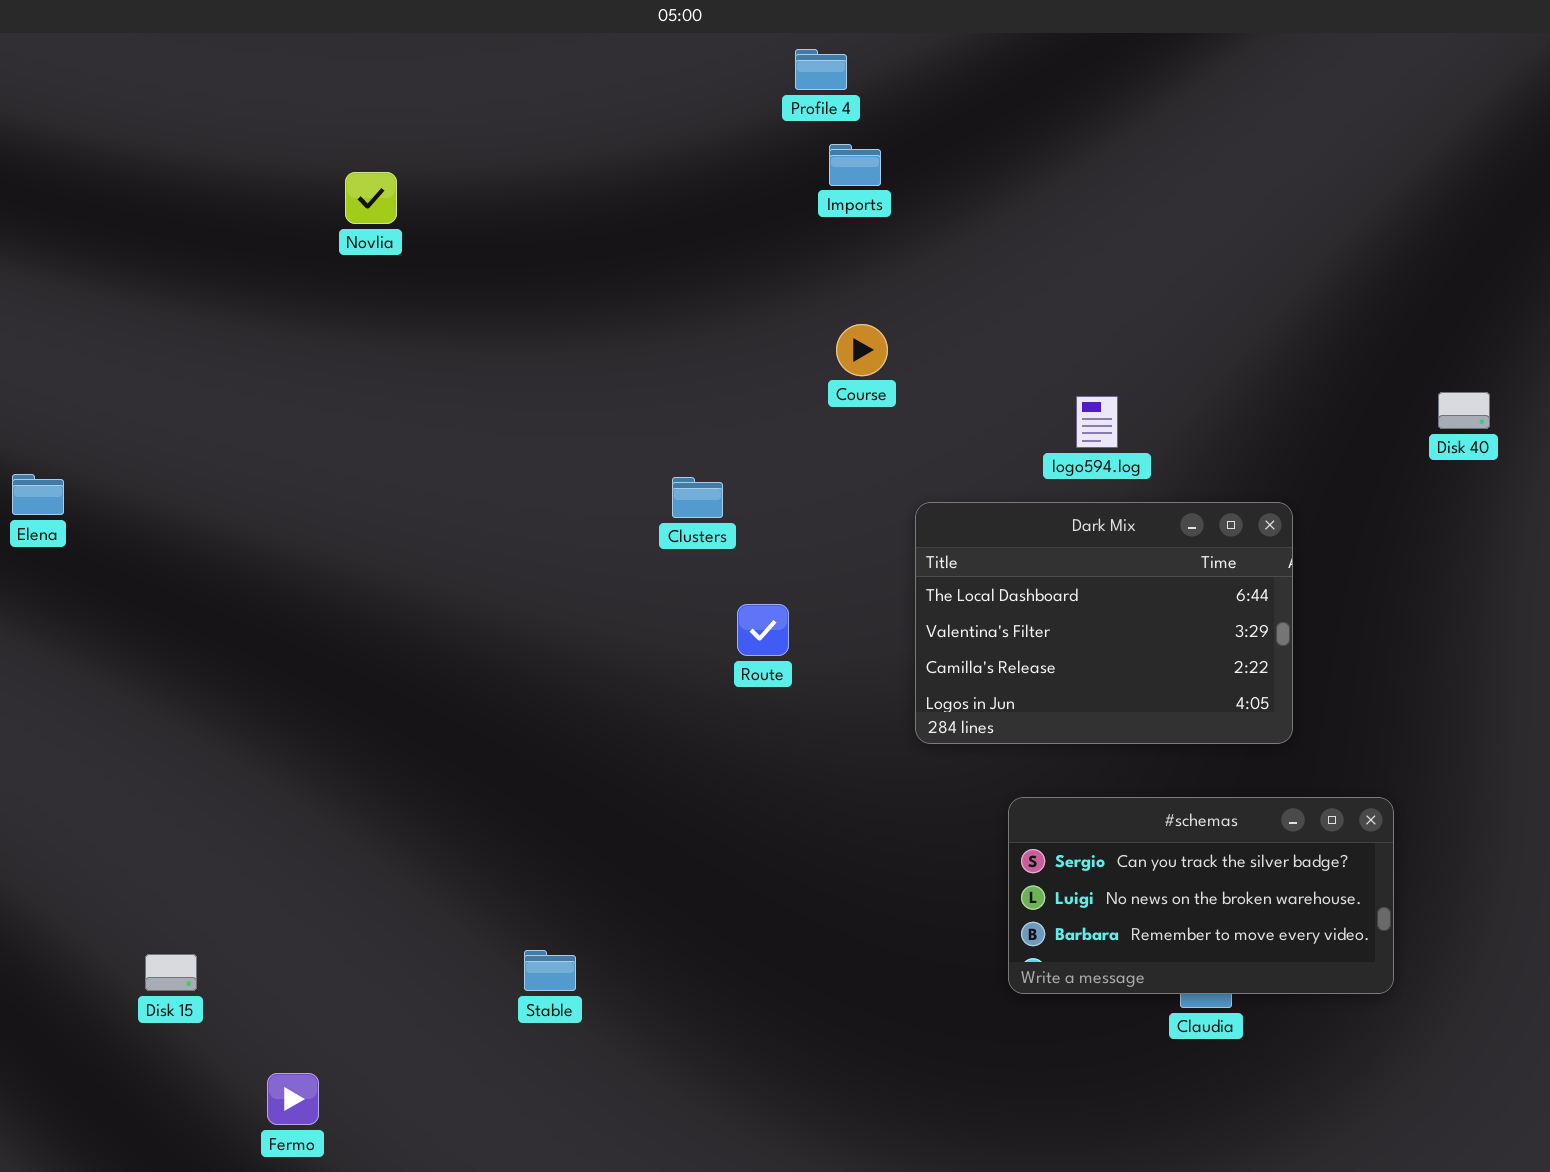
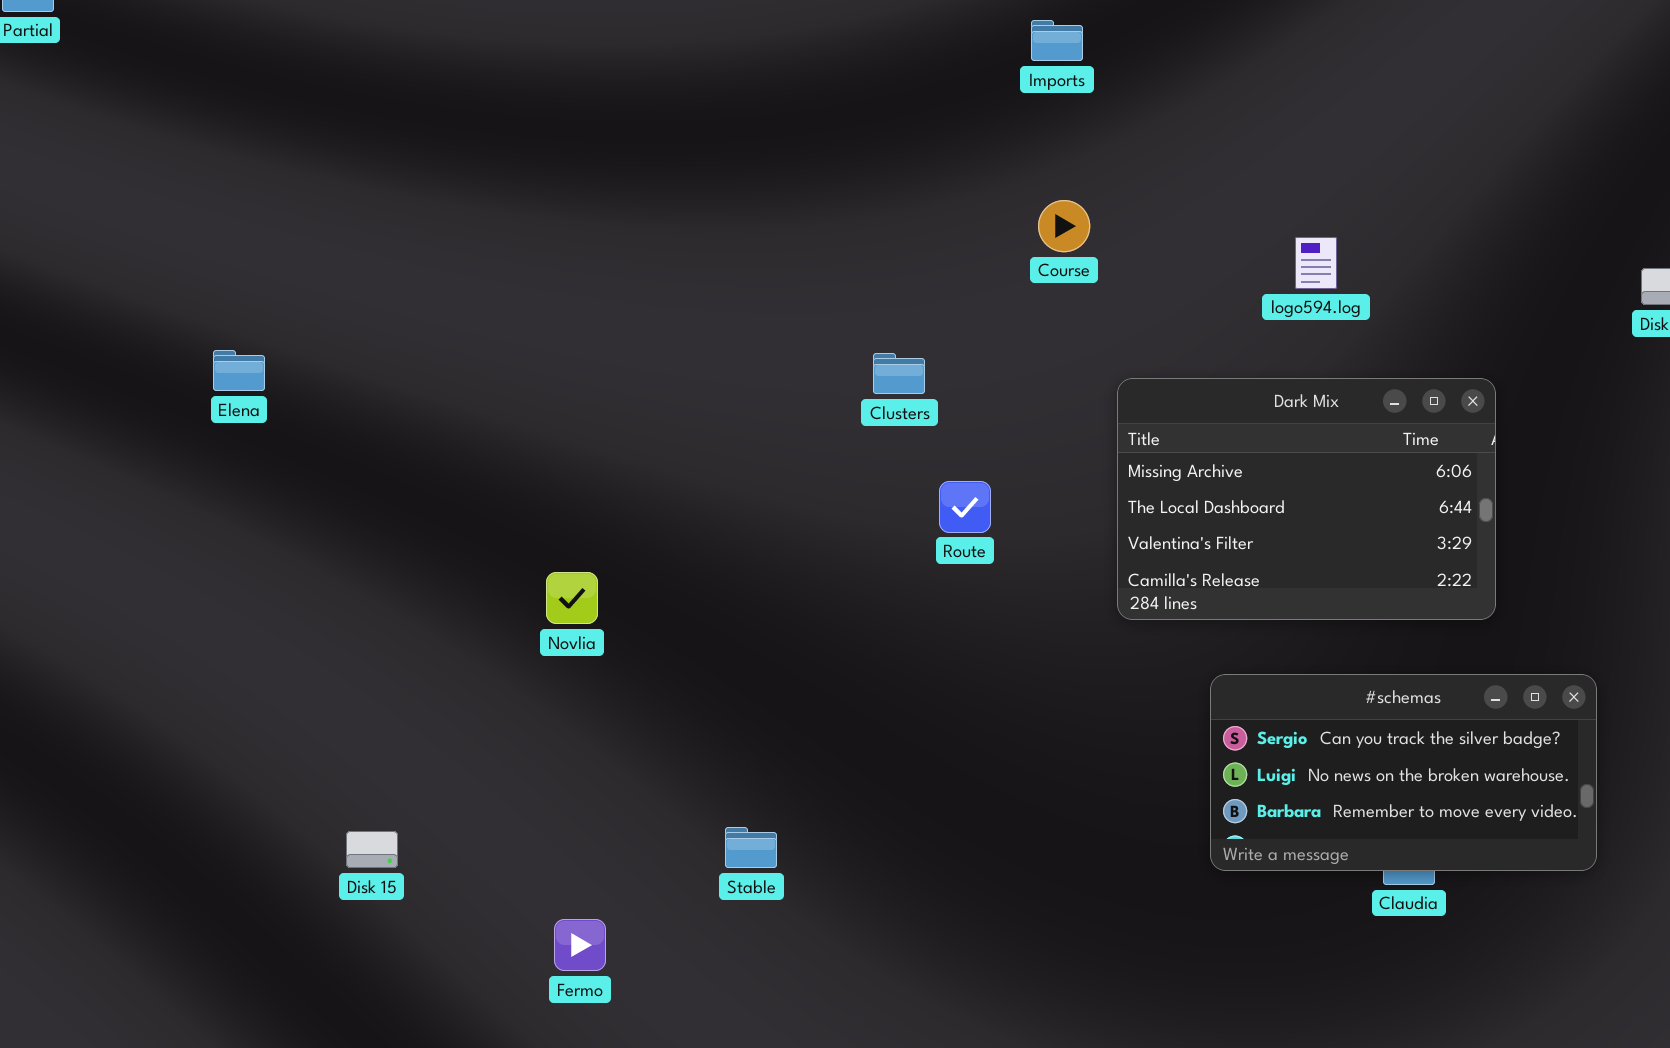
Novlia: [345,172,397,224] -> [546,572,598,624], moved
logo594.log: [1076,396,1118,448] -> [1295,237,1337,289], moved
Dark Mix: [915,502,1293,744] -> [1117,378,1496,620], scrolled up 1 row
Fermo: [267,1073,319,1125] -> [554,919,606,971], moved

